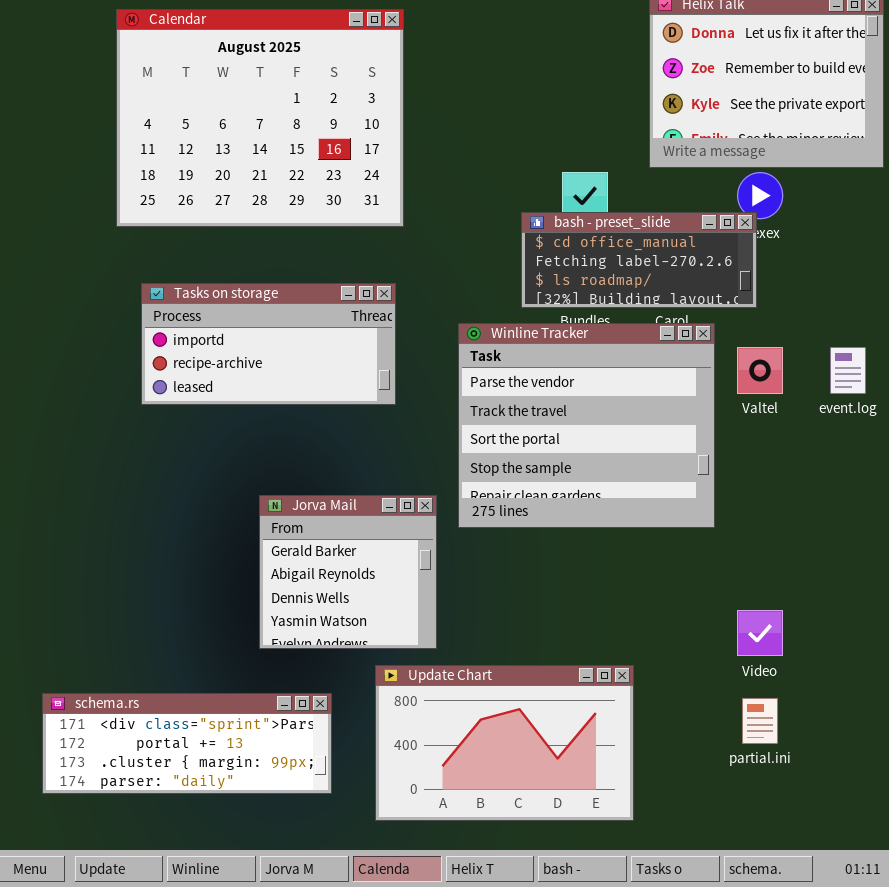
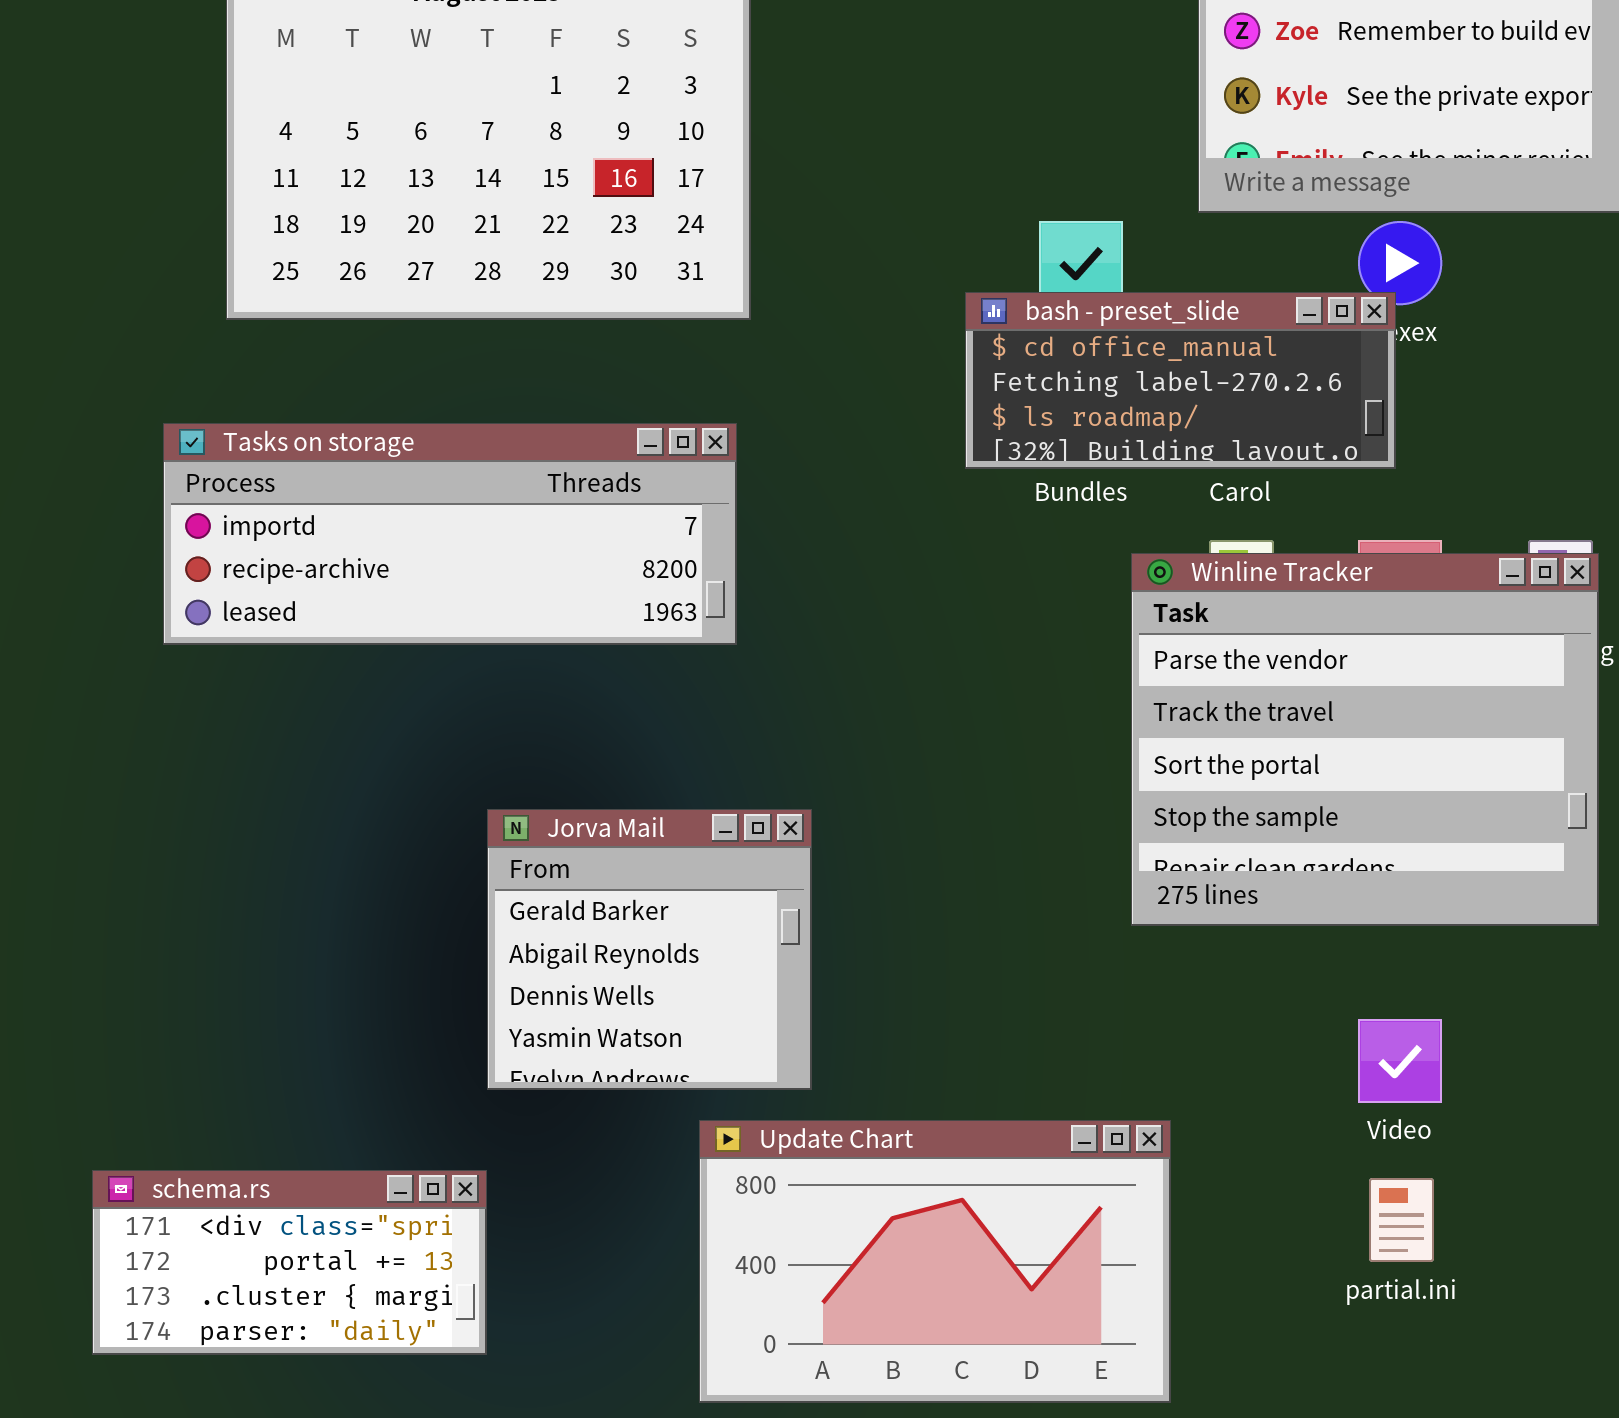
Tasks on storage: [141,283,396,405] -> [163,423,737,645], resized
Winline Tracker: [458,323,715,528] -> [1131,553,1599,926], moved
schema.rs: [42,693,332,794] -> [92,1170,487,1355], resized

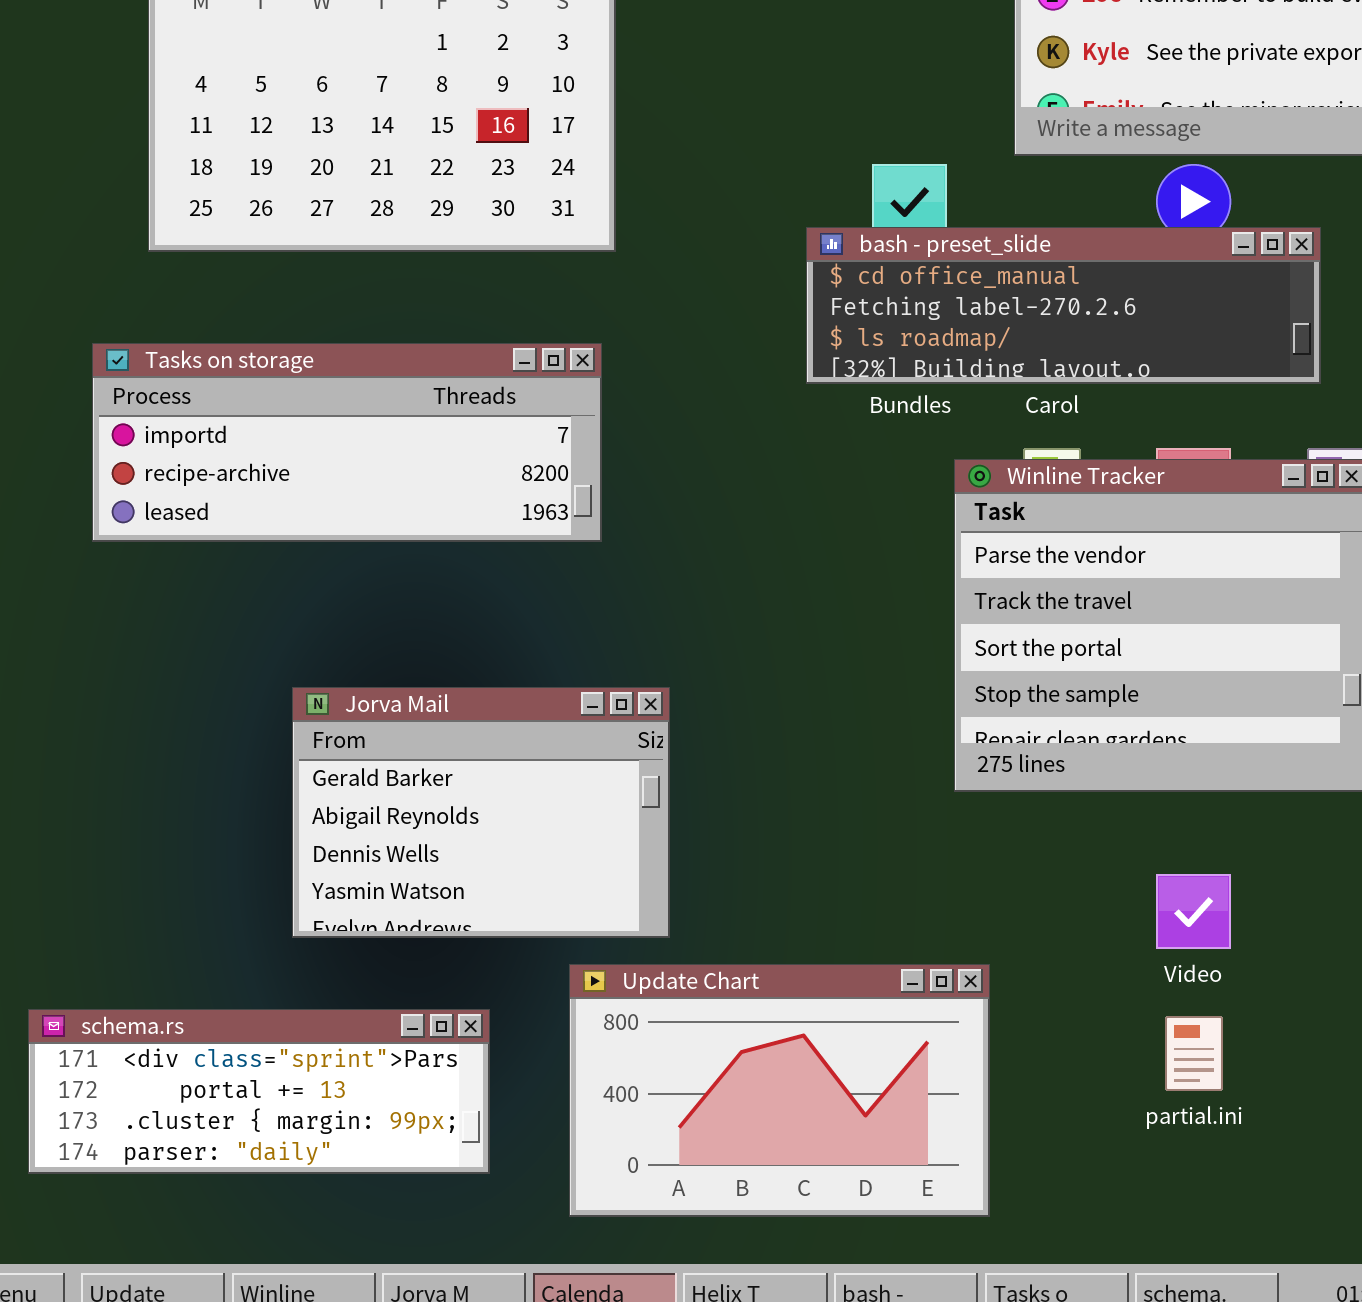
bash - preset_slide: [965,292,1396,469] -> [806,227,1321,384], resized
Jorva Mail: [487,809,812,1090] -> [292,687,670,938], resized
schema.rs: [92,1170,487,1355] -> [28,1009,490,1174], resized

